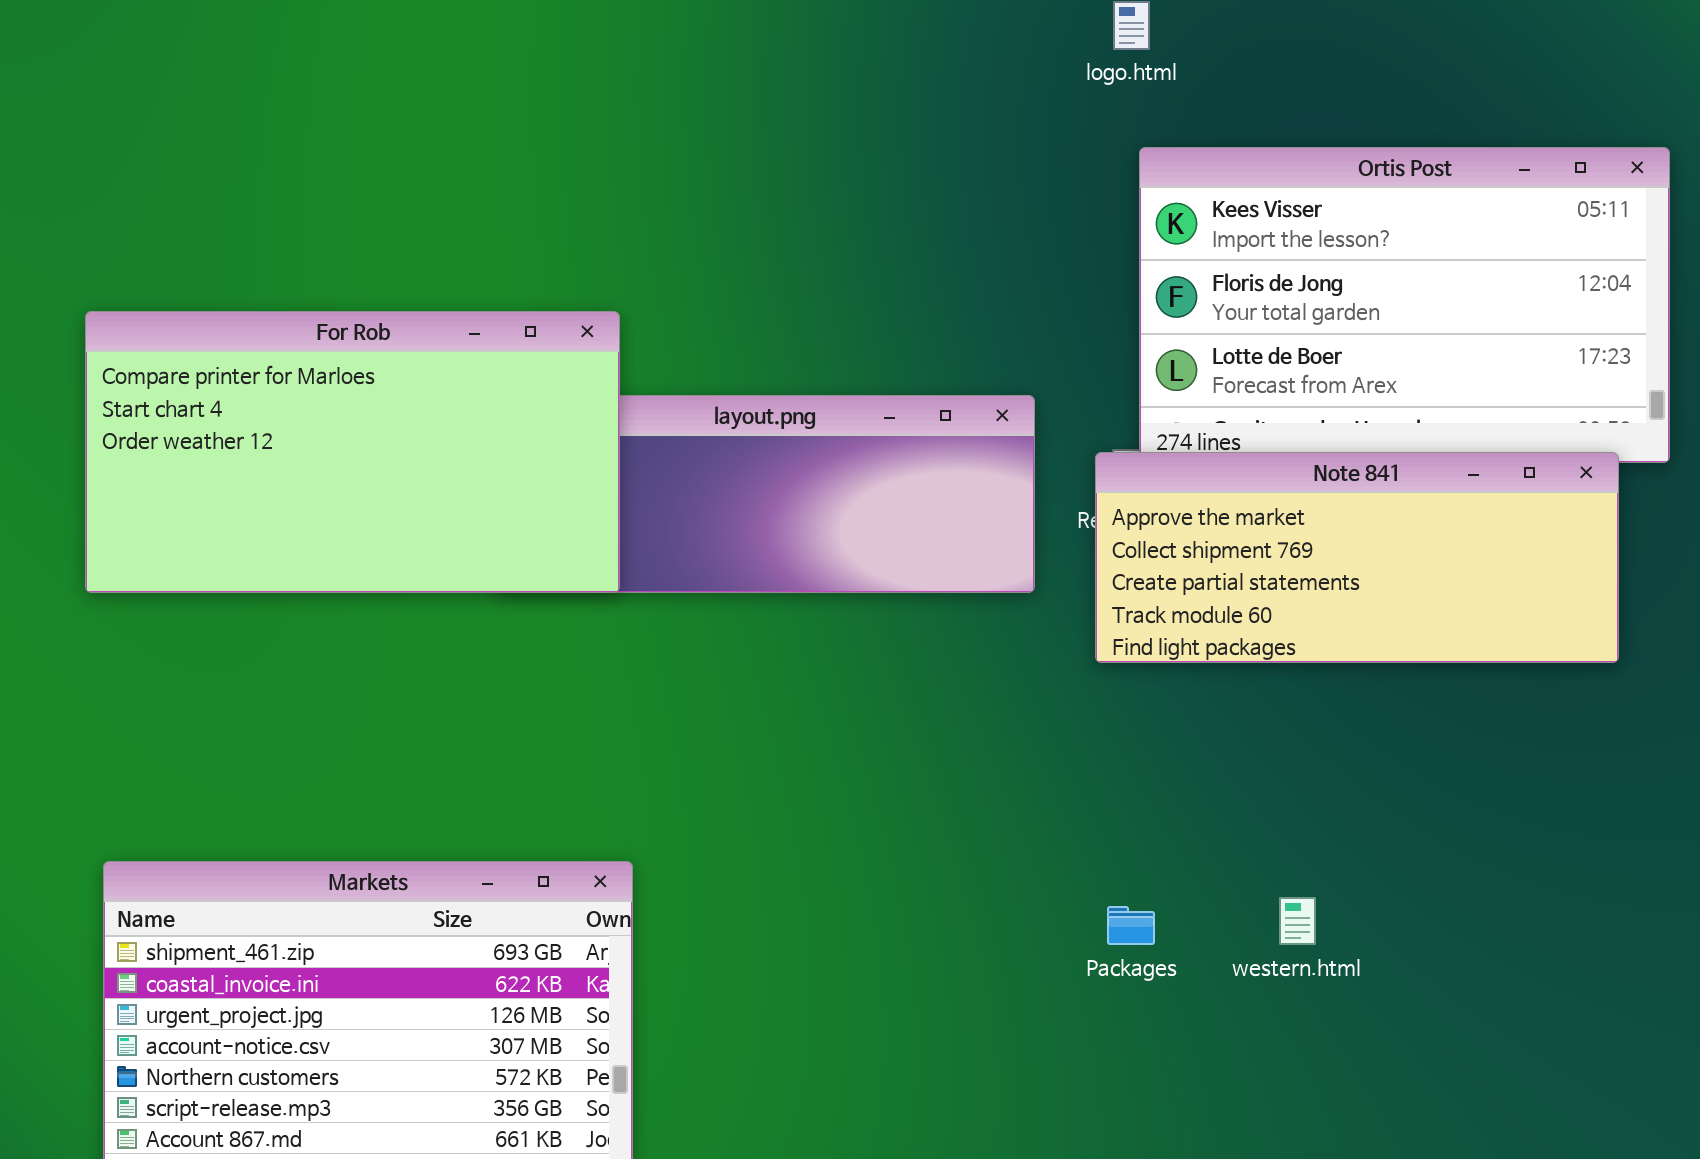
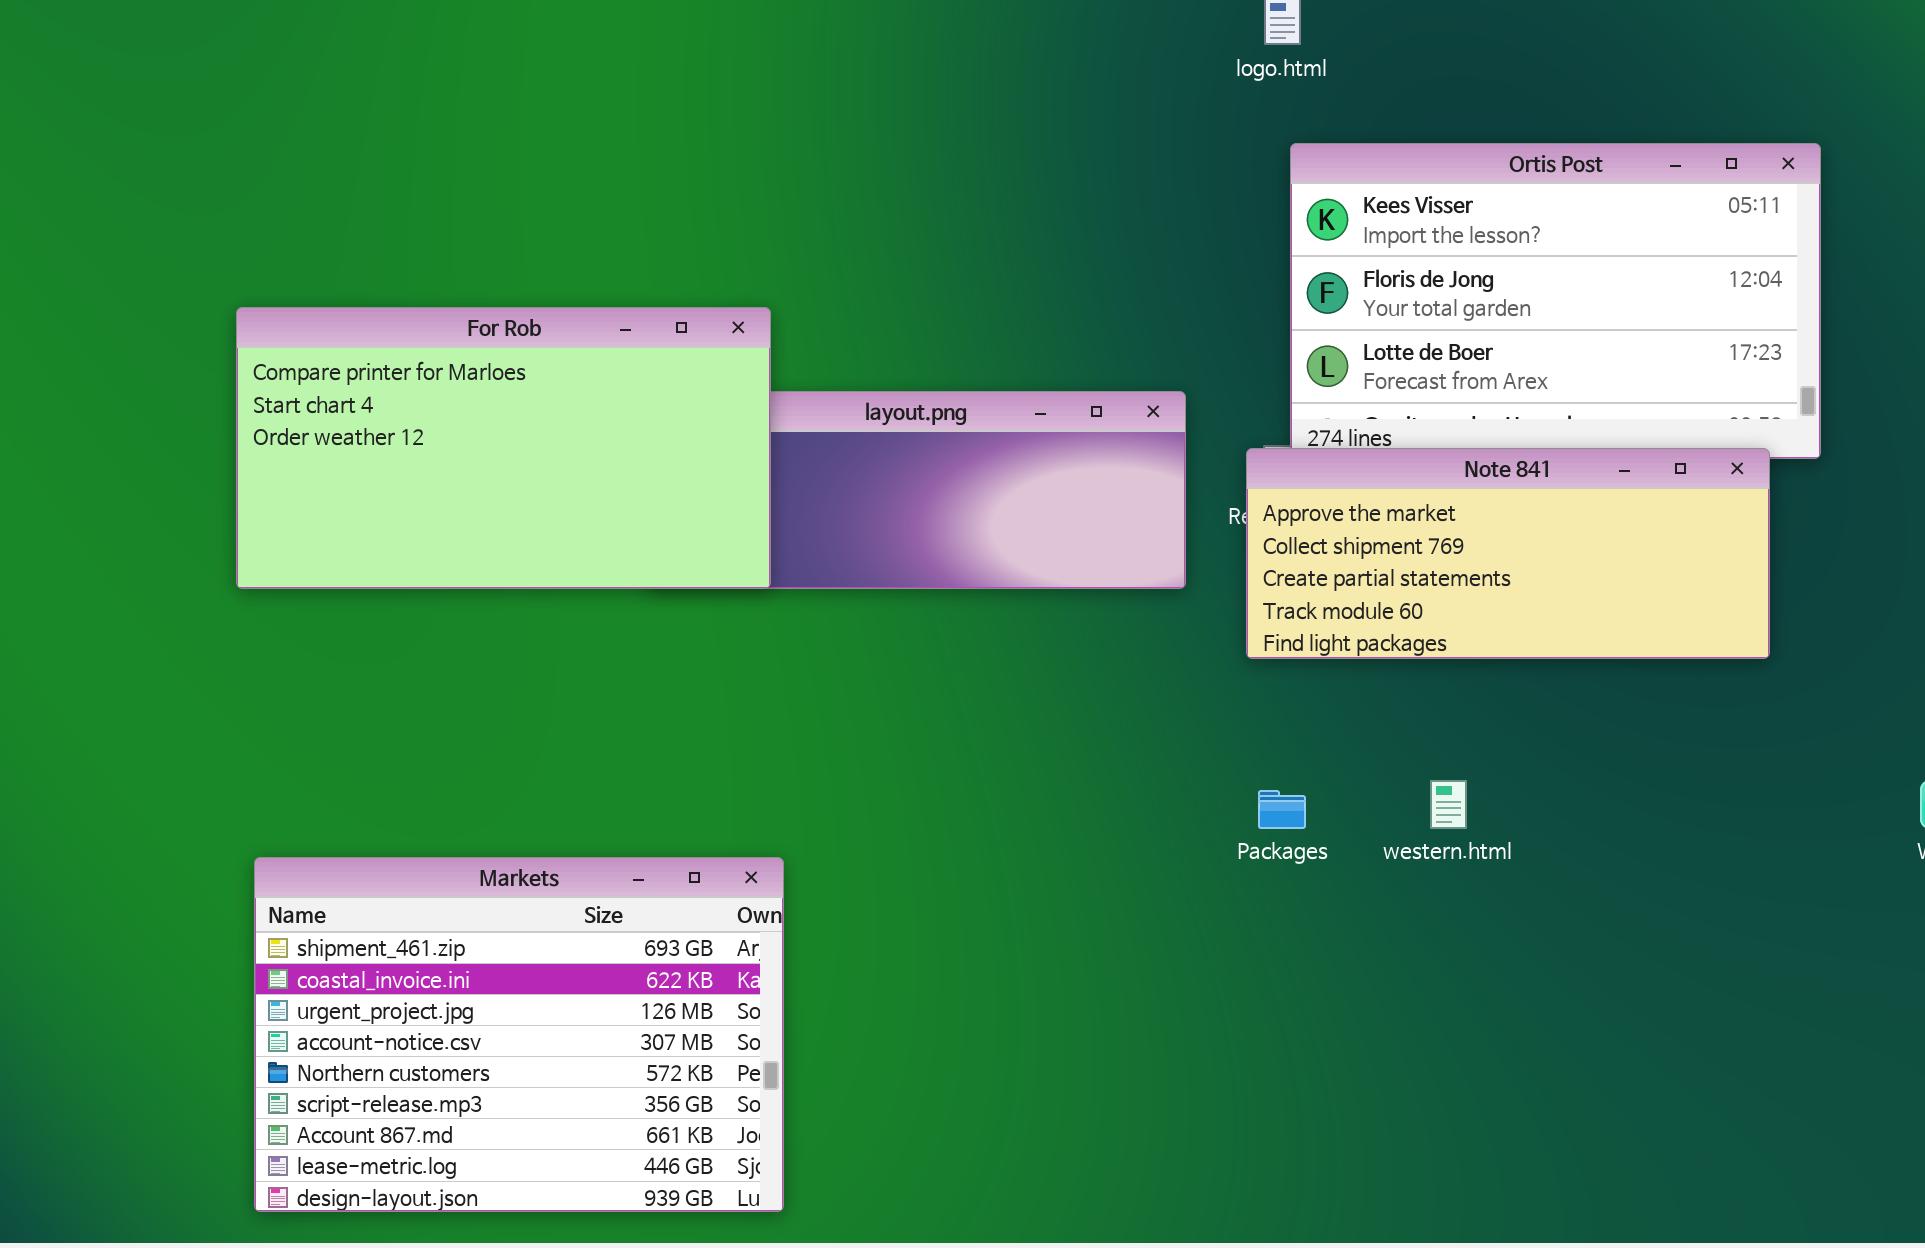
western.html: [1279,897,1316,945] -> [1430,780,1467,829], moved
Packages: [1107,906,1155,945] -> [1258,790,1306,829], moved

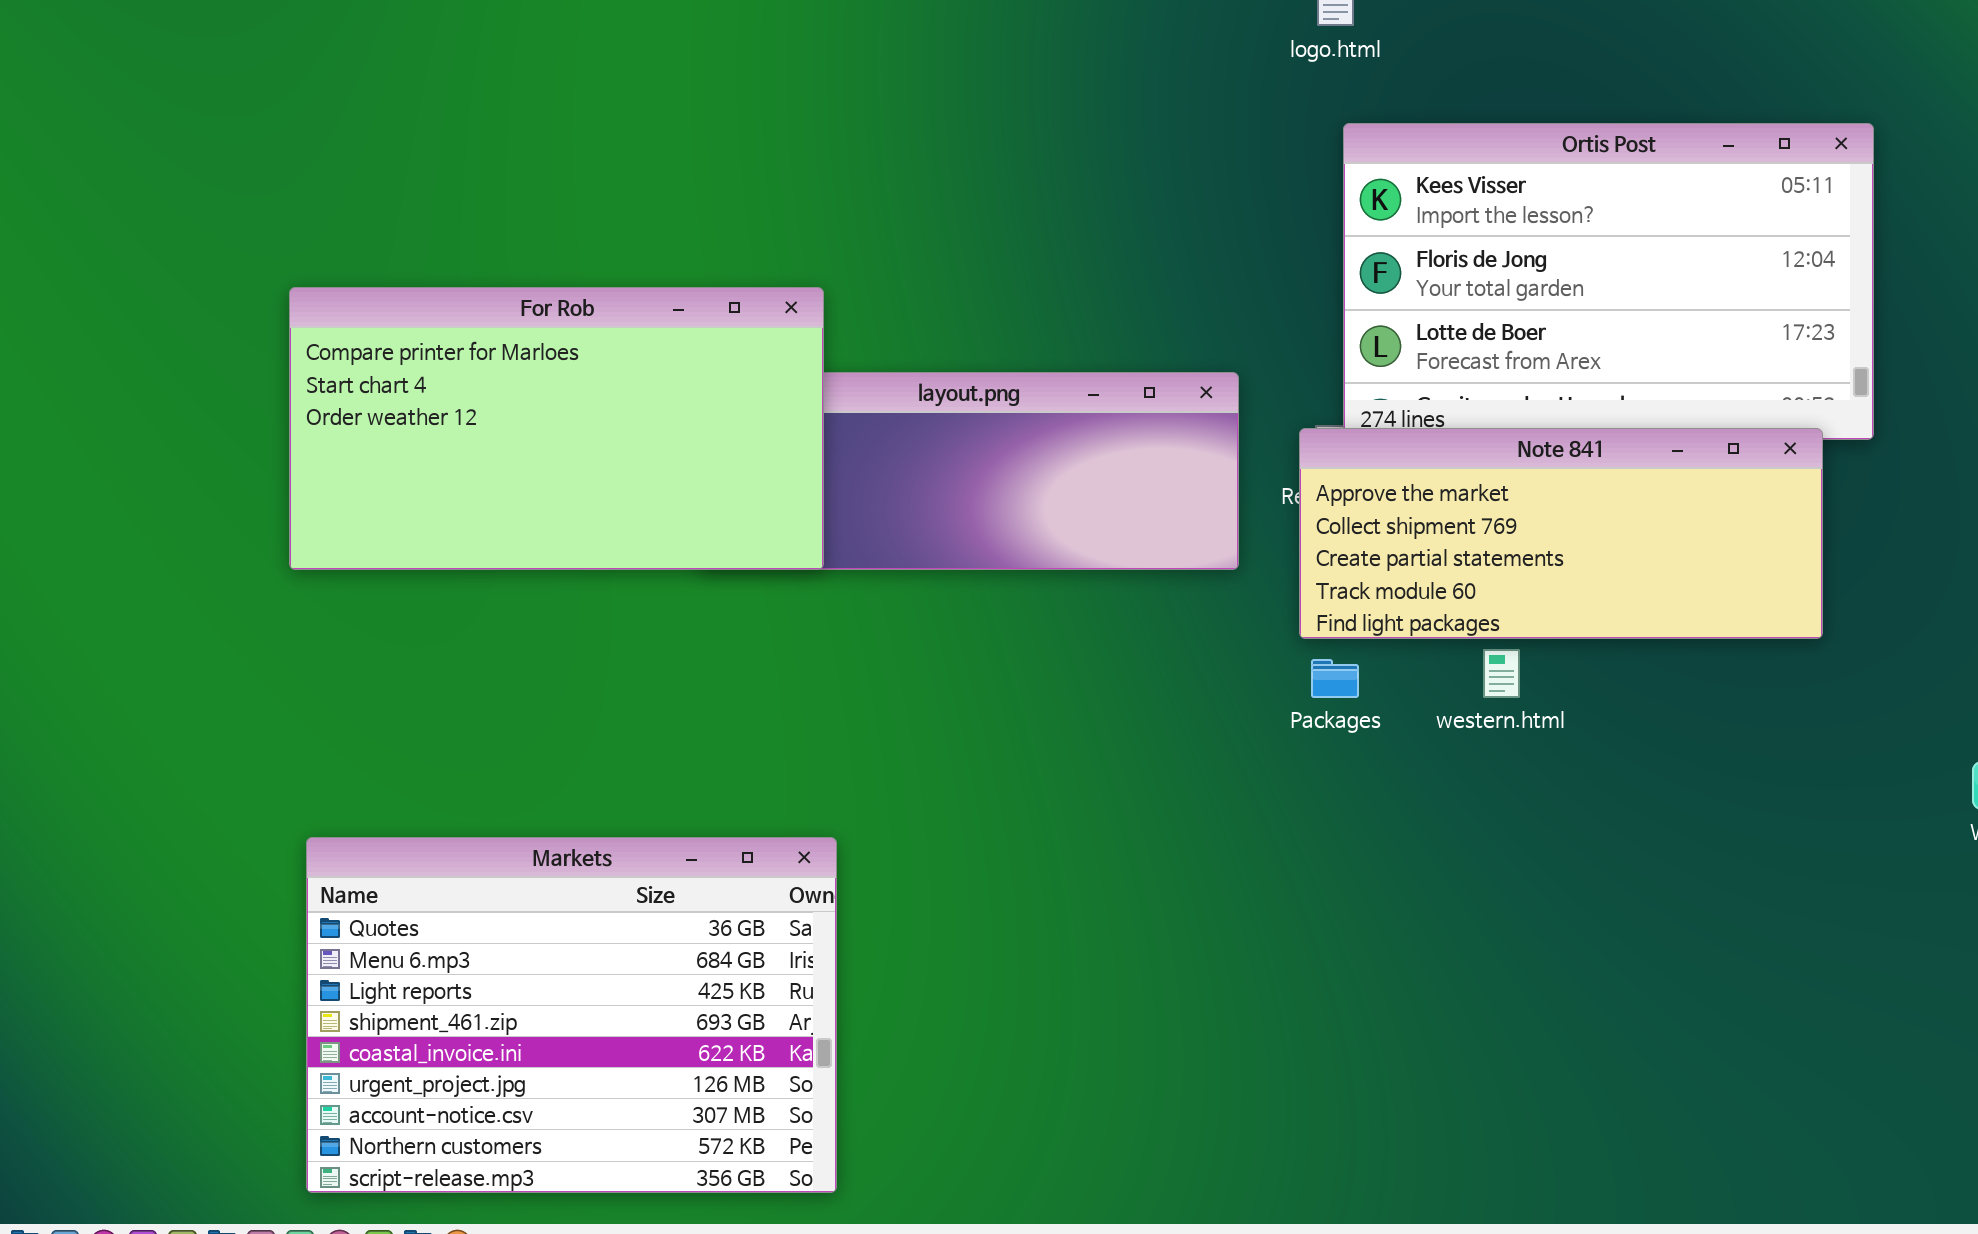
western.html: [1430,780,1467,829] -> [1483,649,1520,698], moved
Packages: [1258,790,1306,829] -> [1311,659,1359,698], moved
Markets: [254,857,784,1212] -> [306,837,837,1193], scrolled up 3 rows

